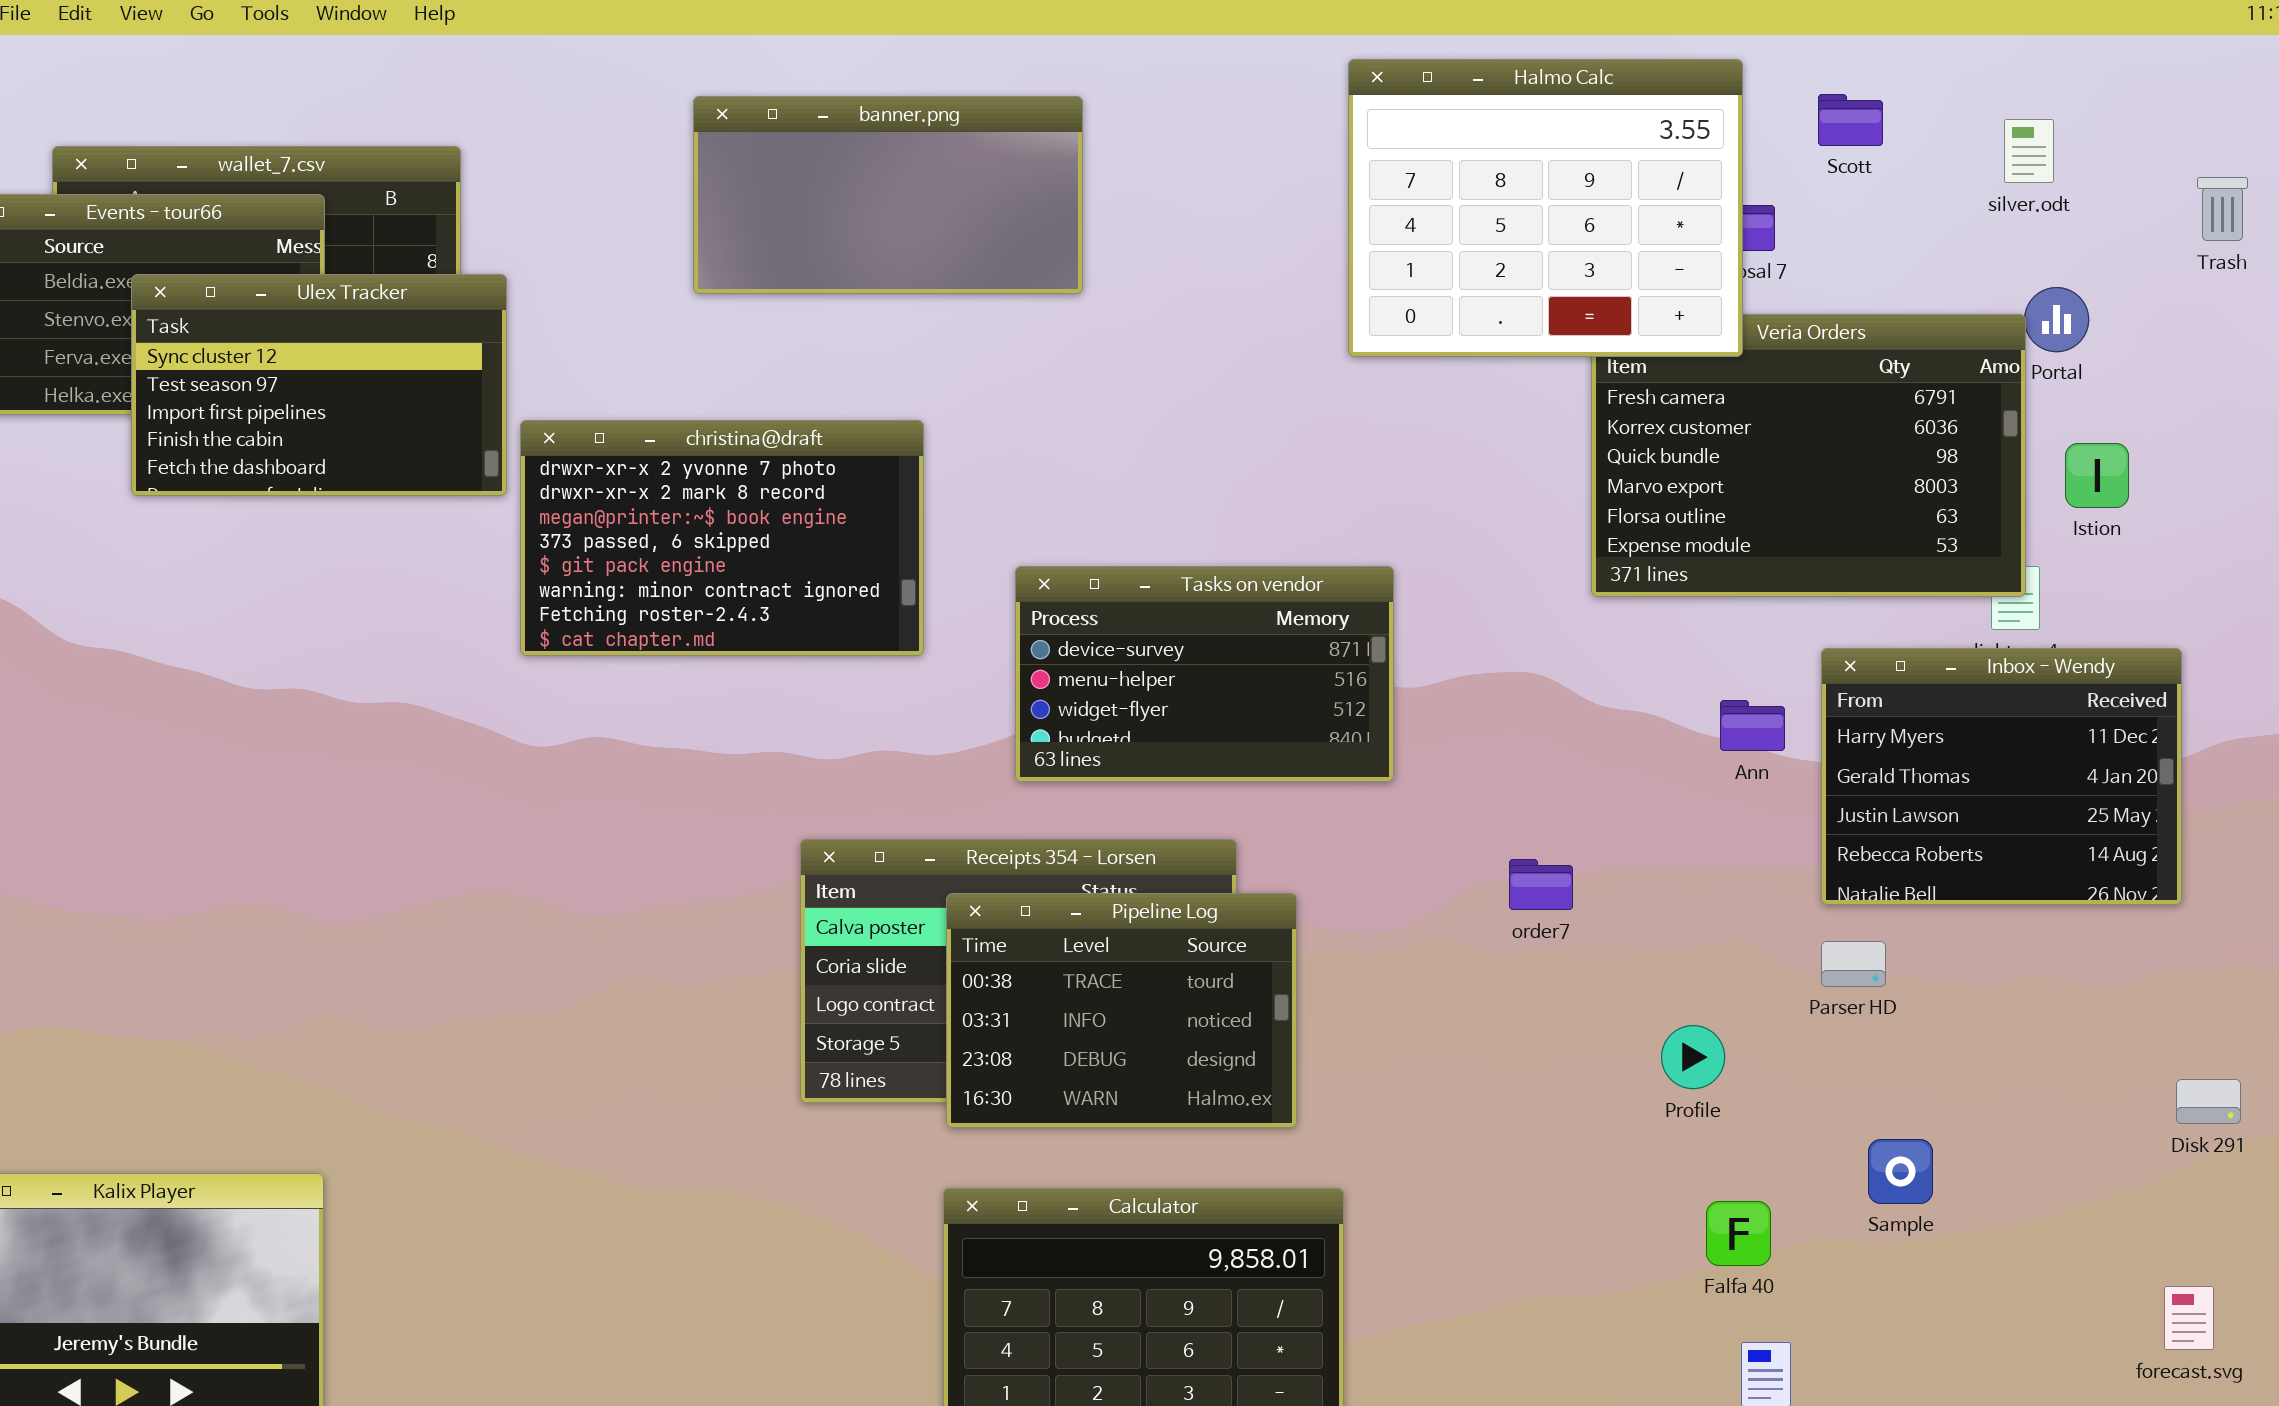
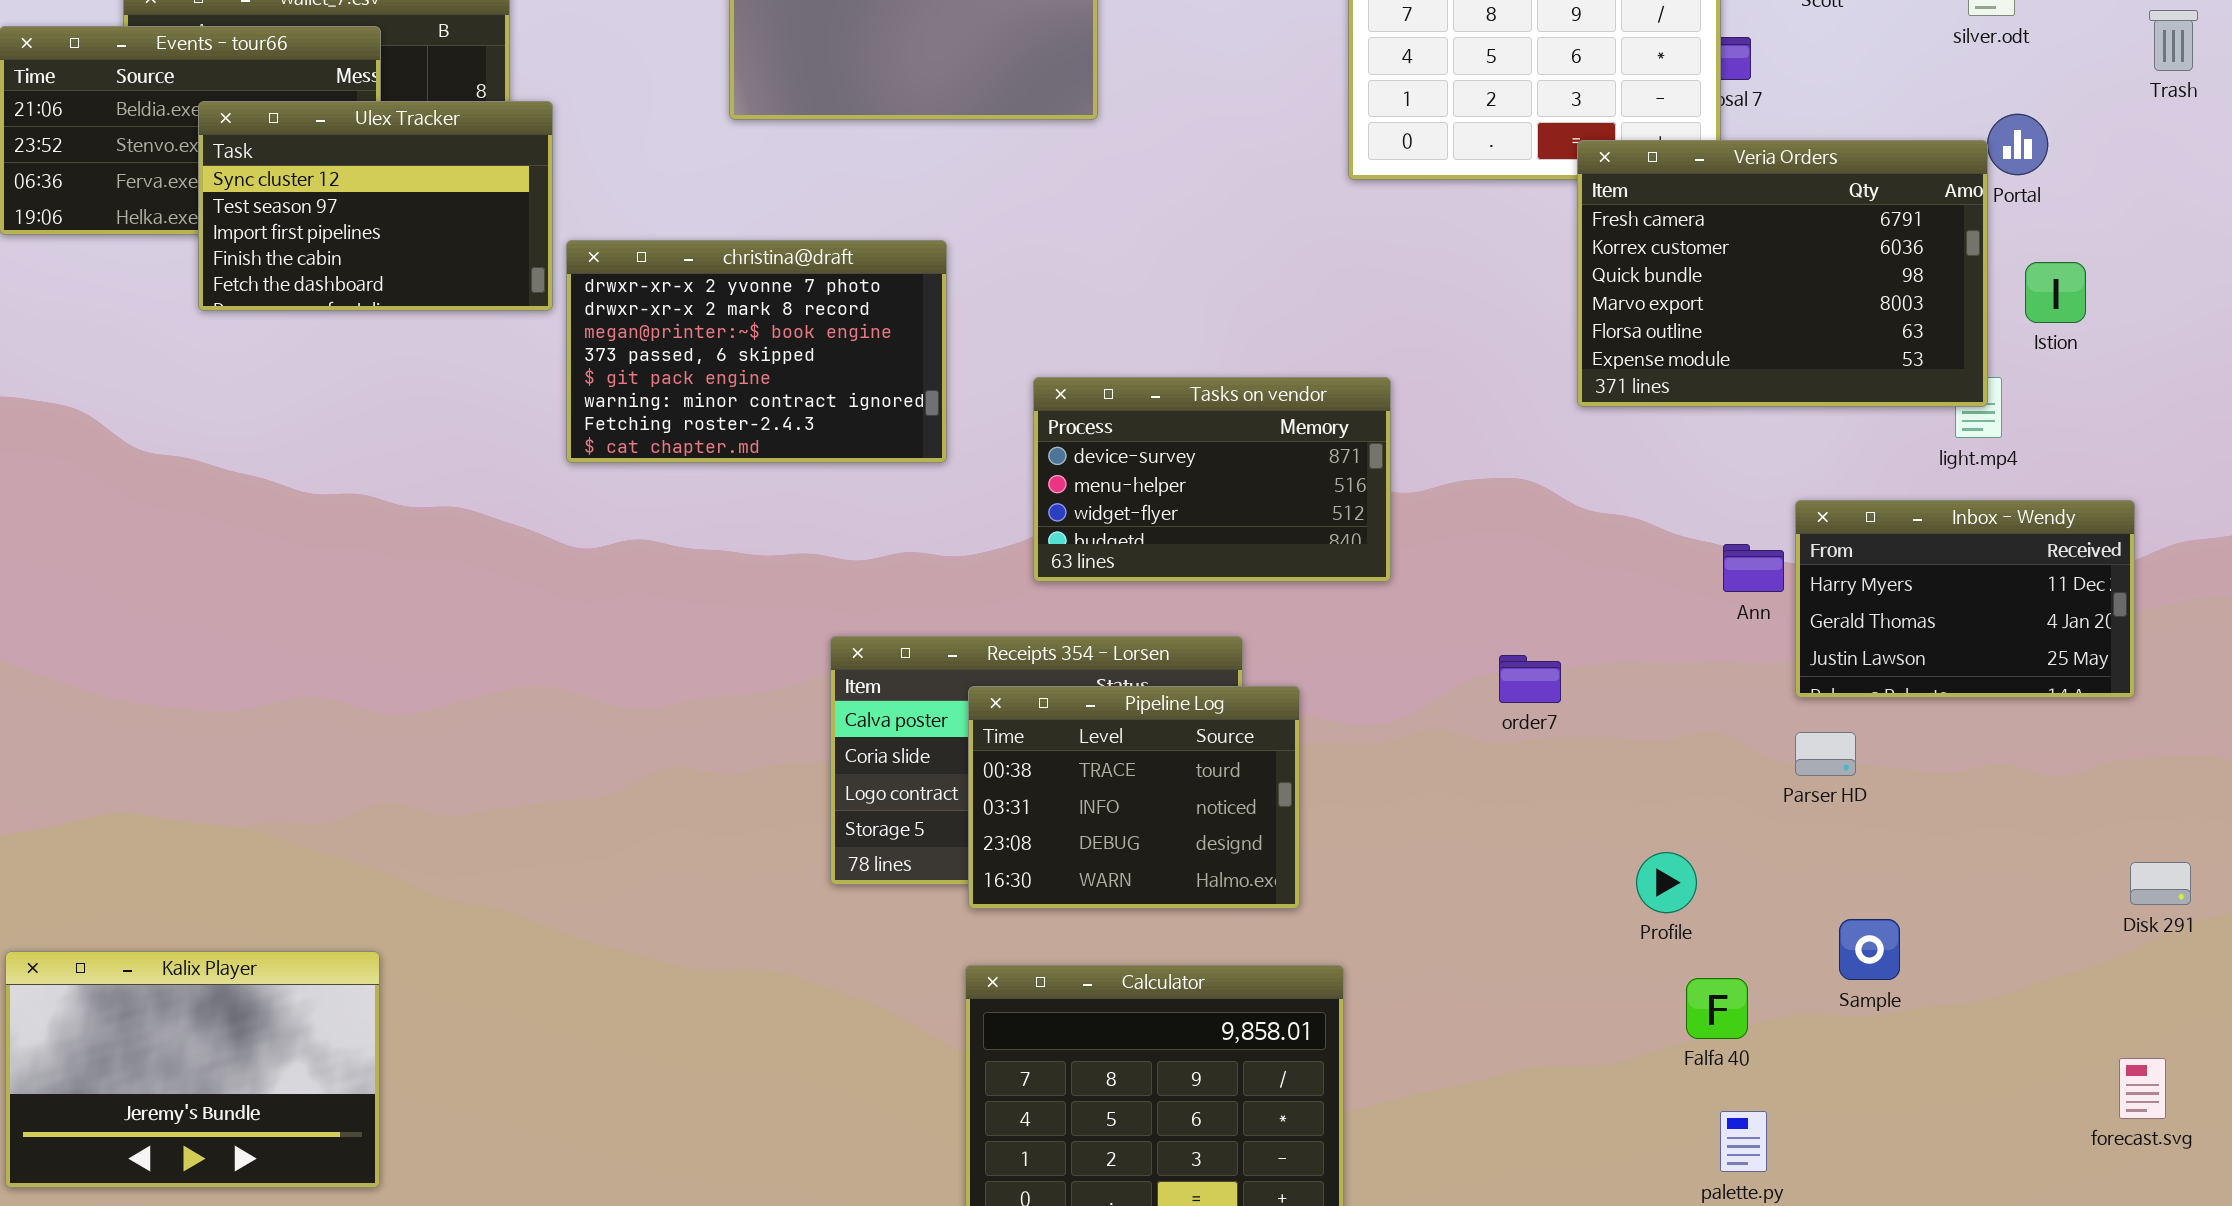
Veria Orders: [1591,314,2026,597] -> [1577,140,1988,407], raised
Inbox - Wendy: [1821,648,2182,905] -> [1795,500,2135,698], resized
Ann: [1720,700,1785,751] -> [1723,544,1784,592], moved
Profile: [1661,1025,1725,1089] -> [1636,852,1697,913], moved

